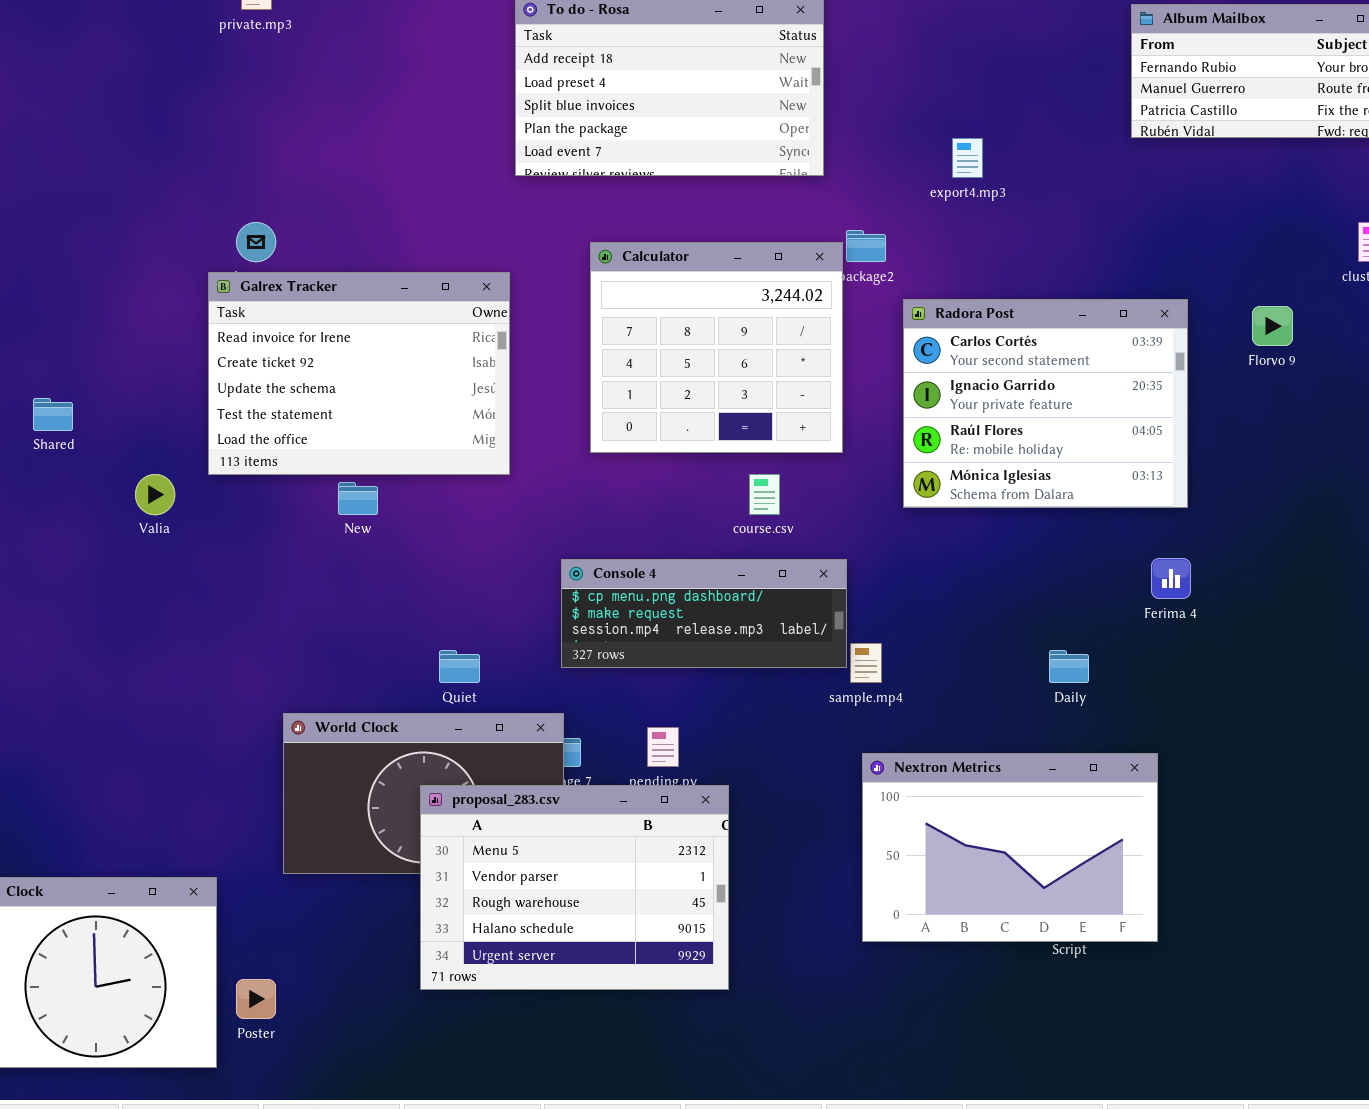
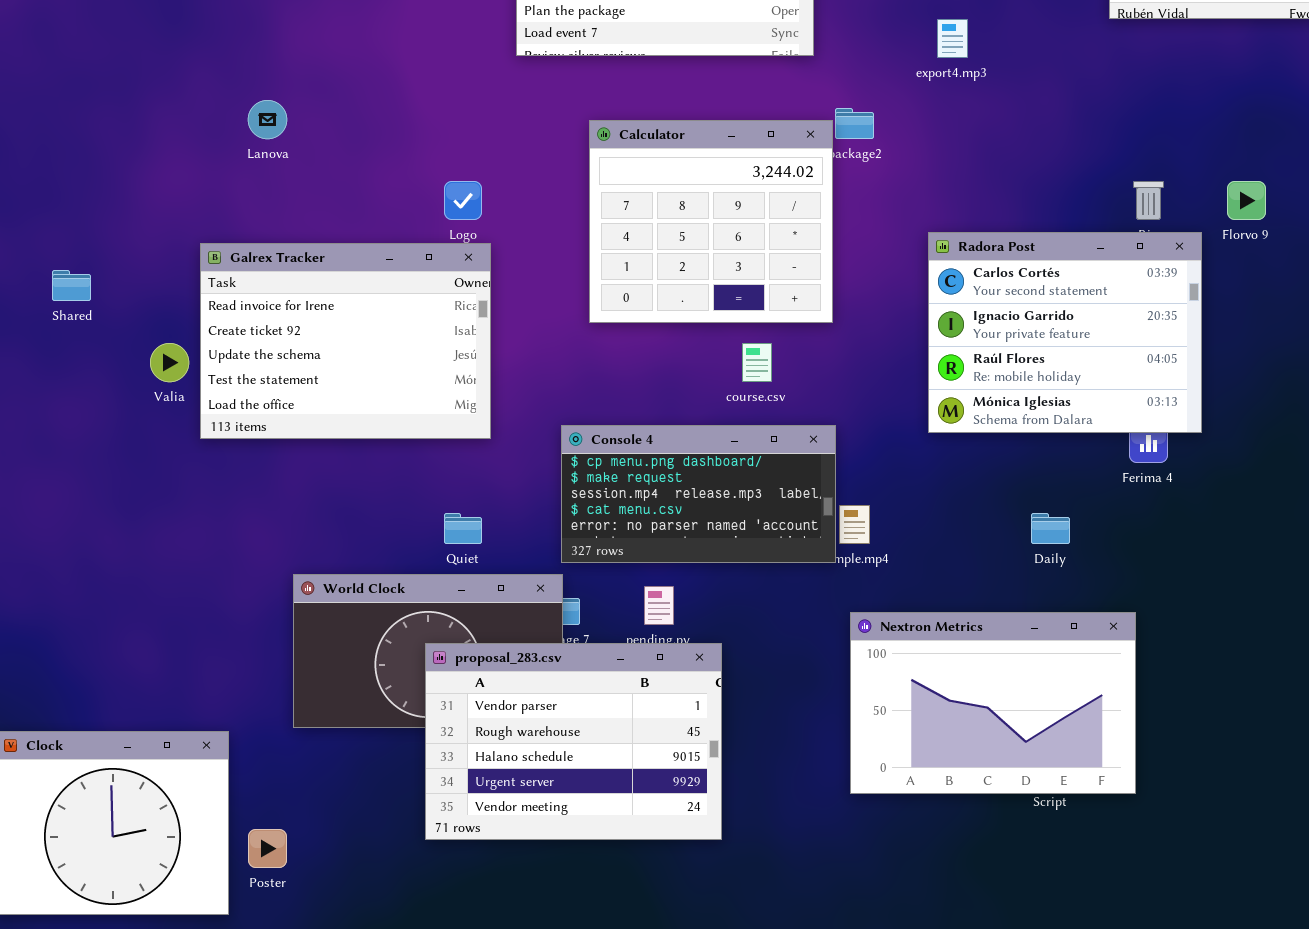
Galrex Tracker: [208,272,510,475] -> [200,243,491,439], moved
Radora Post: [903,299,1188,508] -> [928,232,1202,433], moved
Console 4: [561,559,847,668] -> [561,425,836,563], resized
proposal_283.csv: [420,785,729,990] -> [425,643,722,840], scrolled down 1 row

